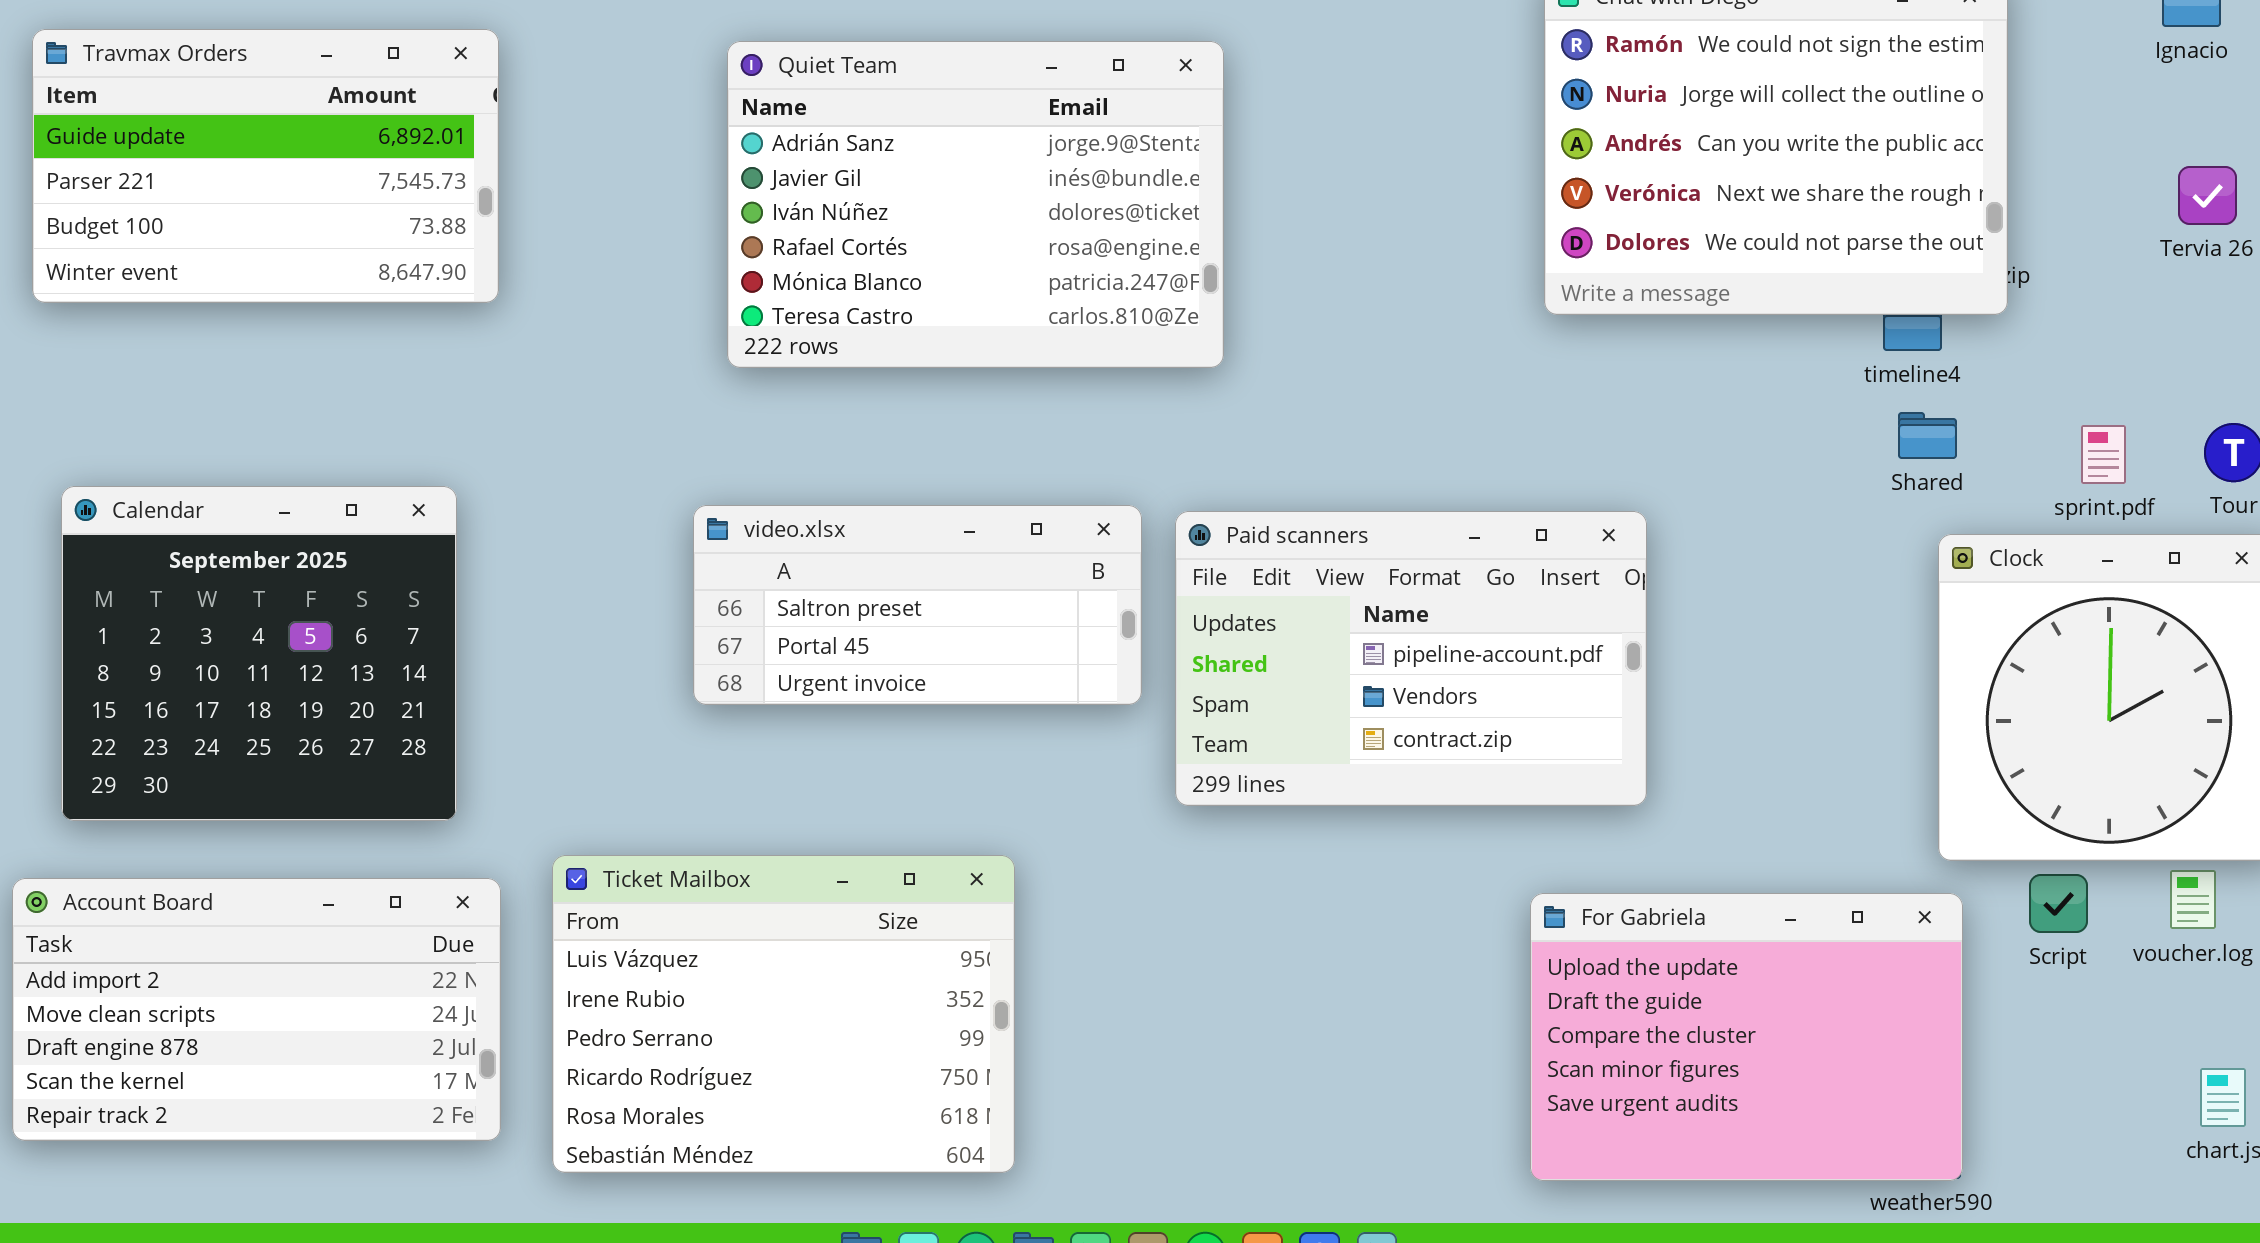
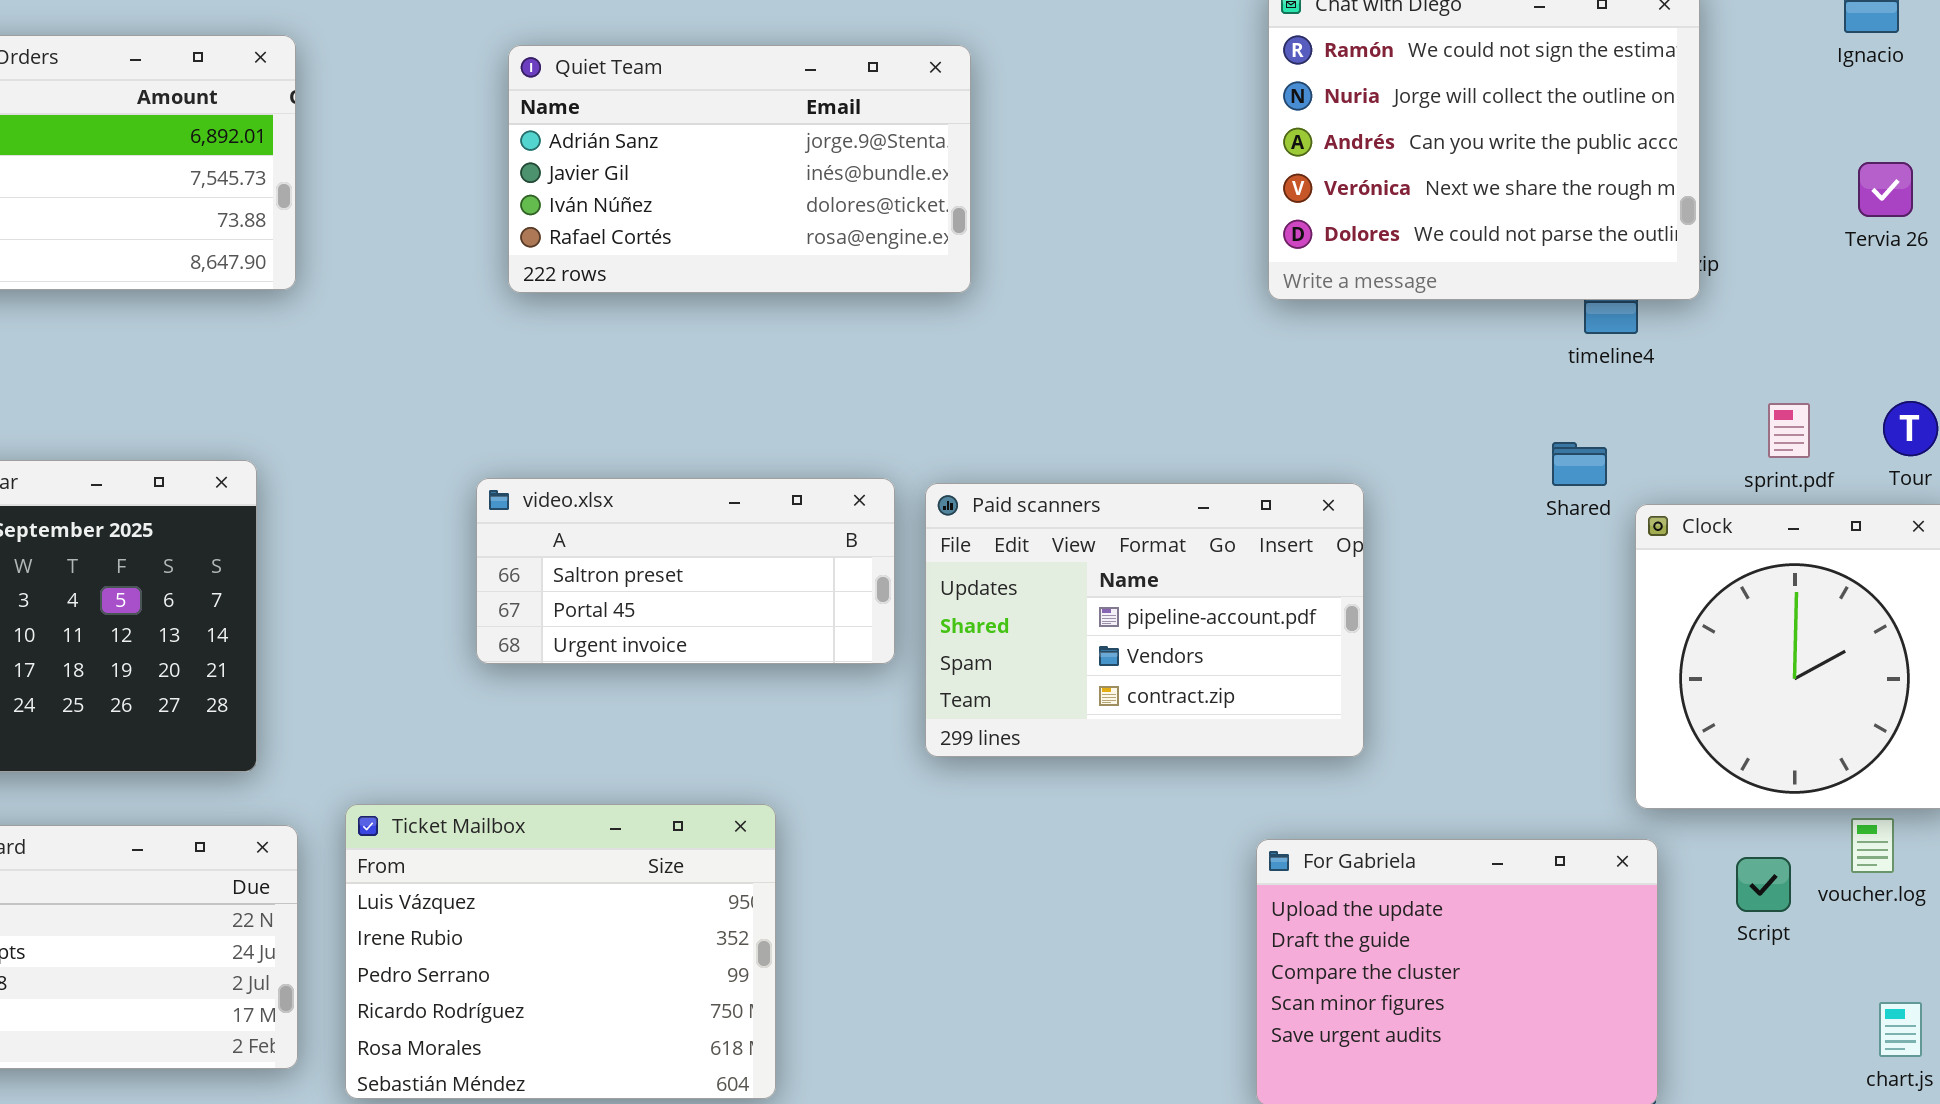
Quiet Team: [727,41,1224,368] -> [508,45,971,293], resized
Shared: [1898,412,1957,459] -> [1552,442,1607,486], moved
Script: [2029,874,2088,933] -> [1736,857,1791,912], moved

